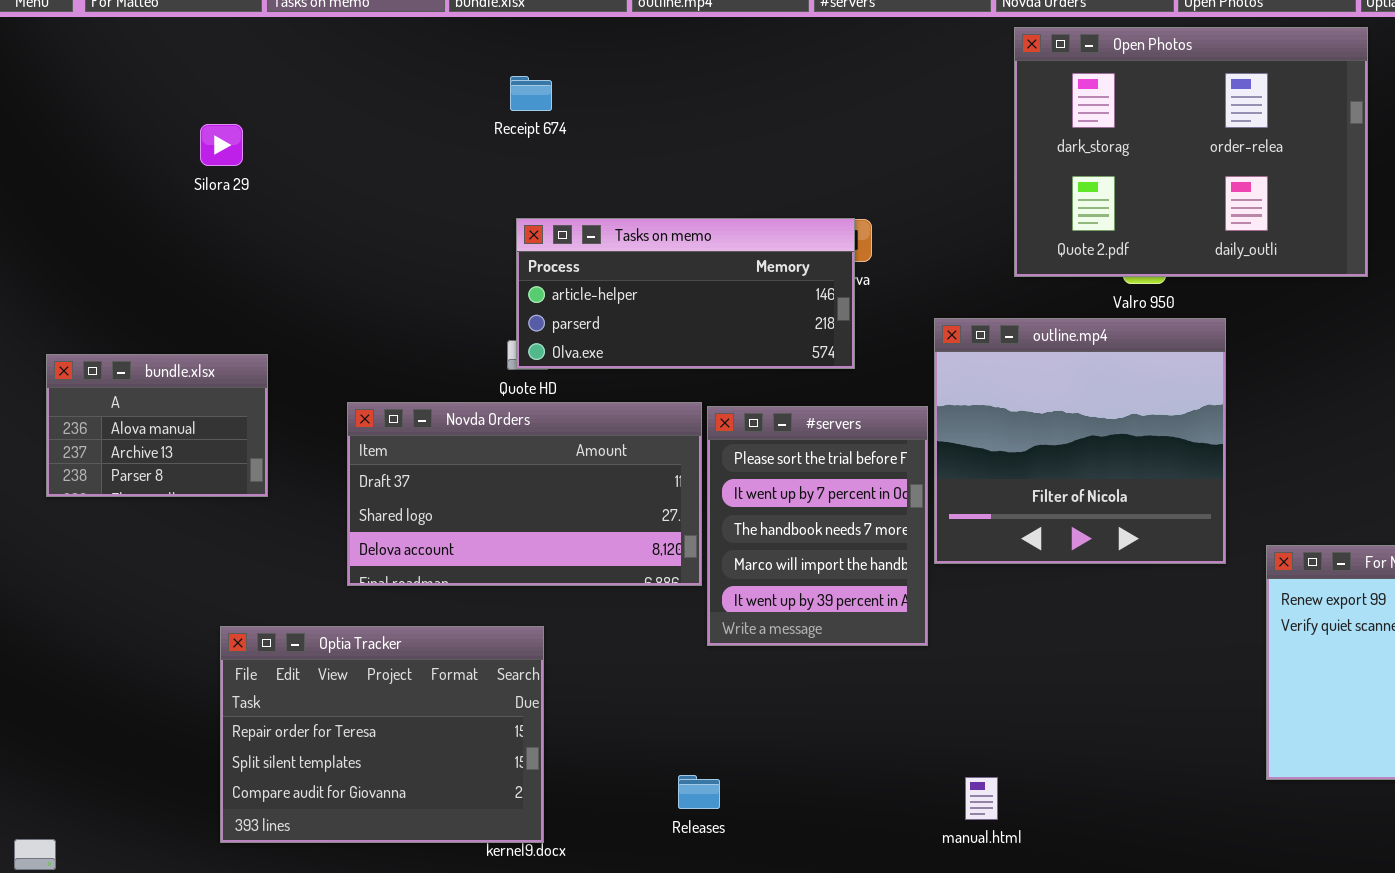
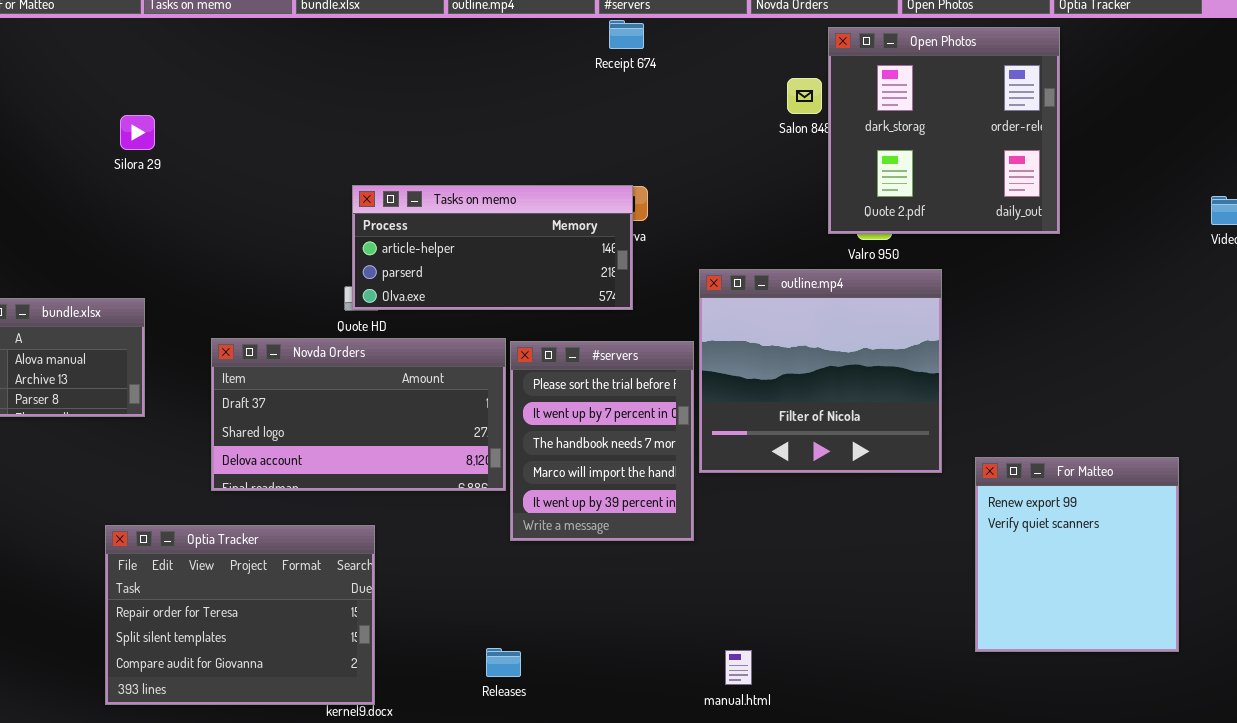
Open Photos: [1014,27,1368,277] -> [828,27,1060,234], resized
Receipt 674: [510,76,552,111] -> [609,20,644,49], moved
Silora 29: [200,124,243,166] -> [120,115,155,150], moved

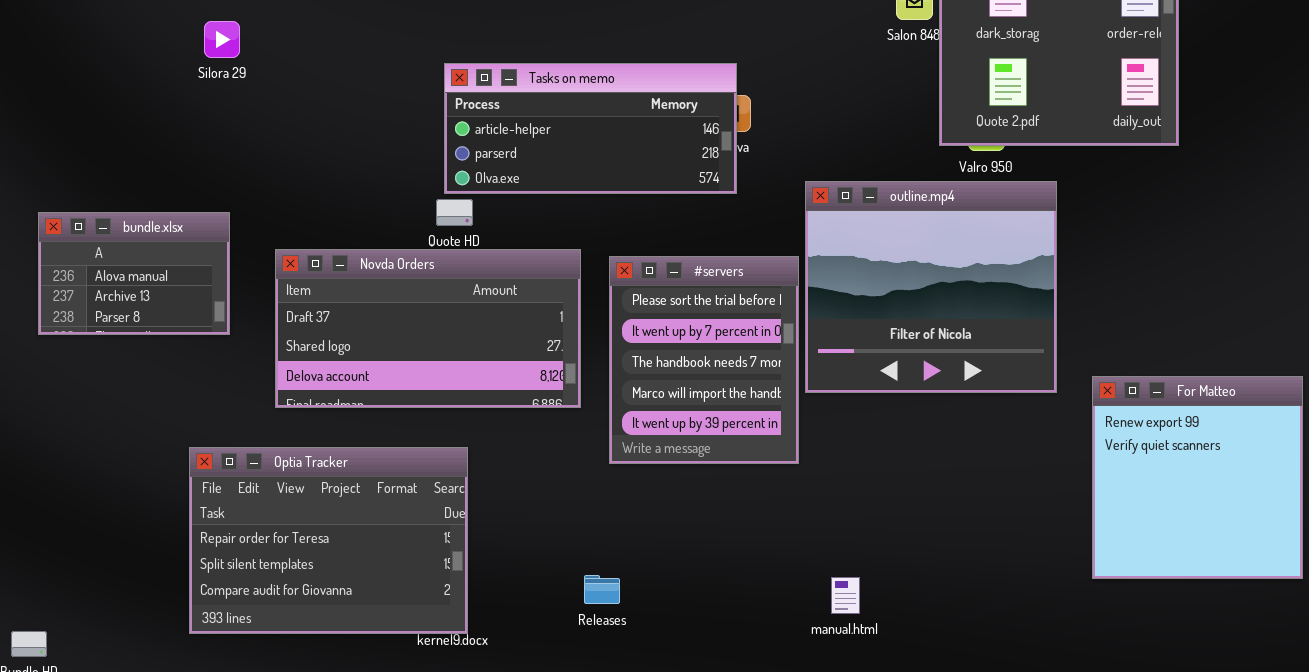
Tasks on memo: [352,185,633,310] -> [444,63,737,194], moved
Novda Orders: [211,338,506,491] -> [275,249,581,408], moved

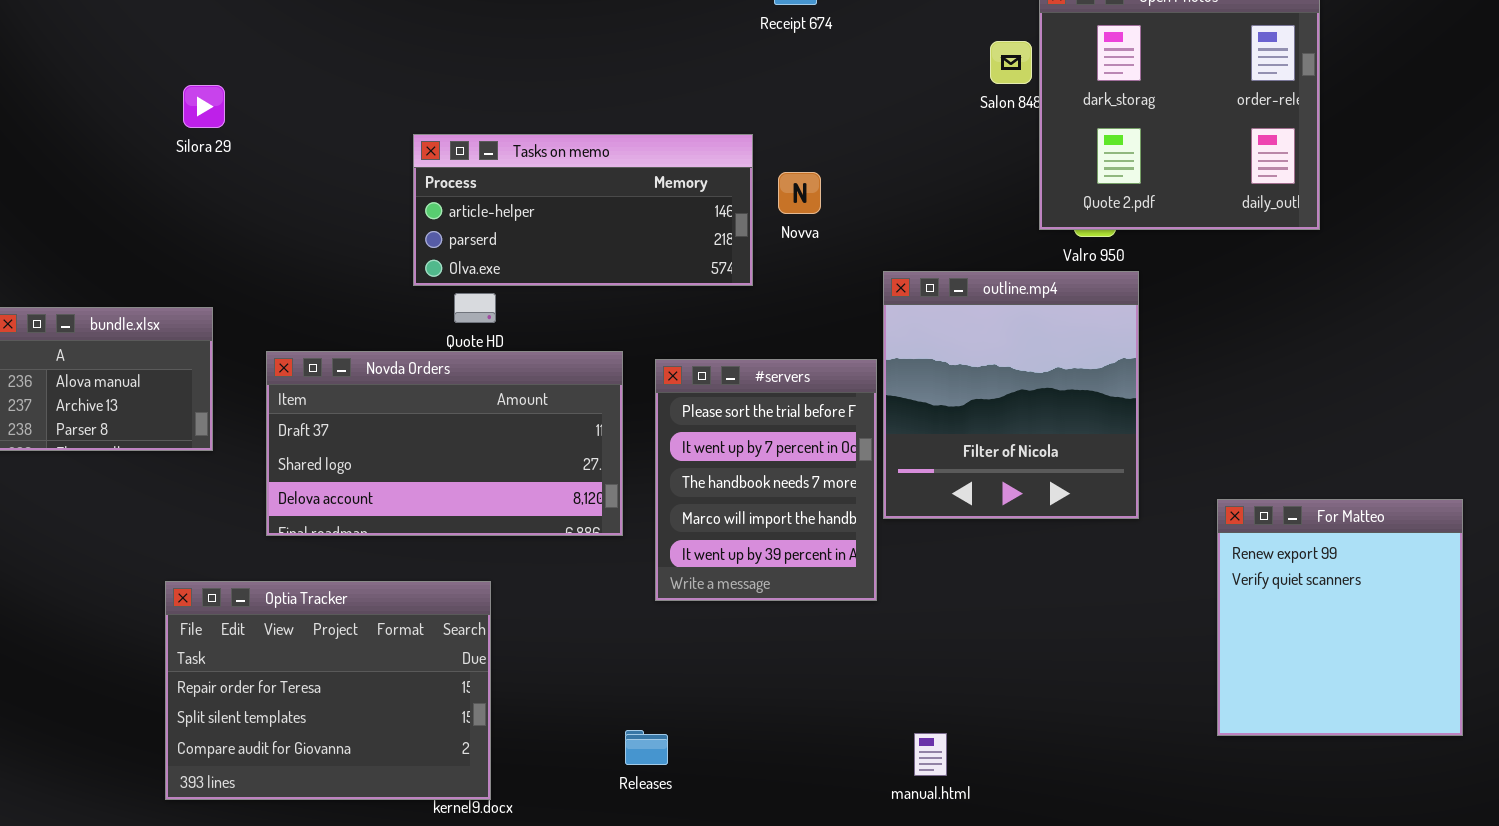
Tasks on memo: [444,63,737,194] -> [413,134,753,286], moved
outline.mp4: [805,181,1057,393] -> [883,271,1139,519], resized

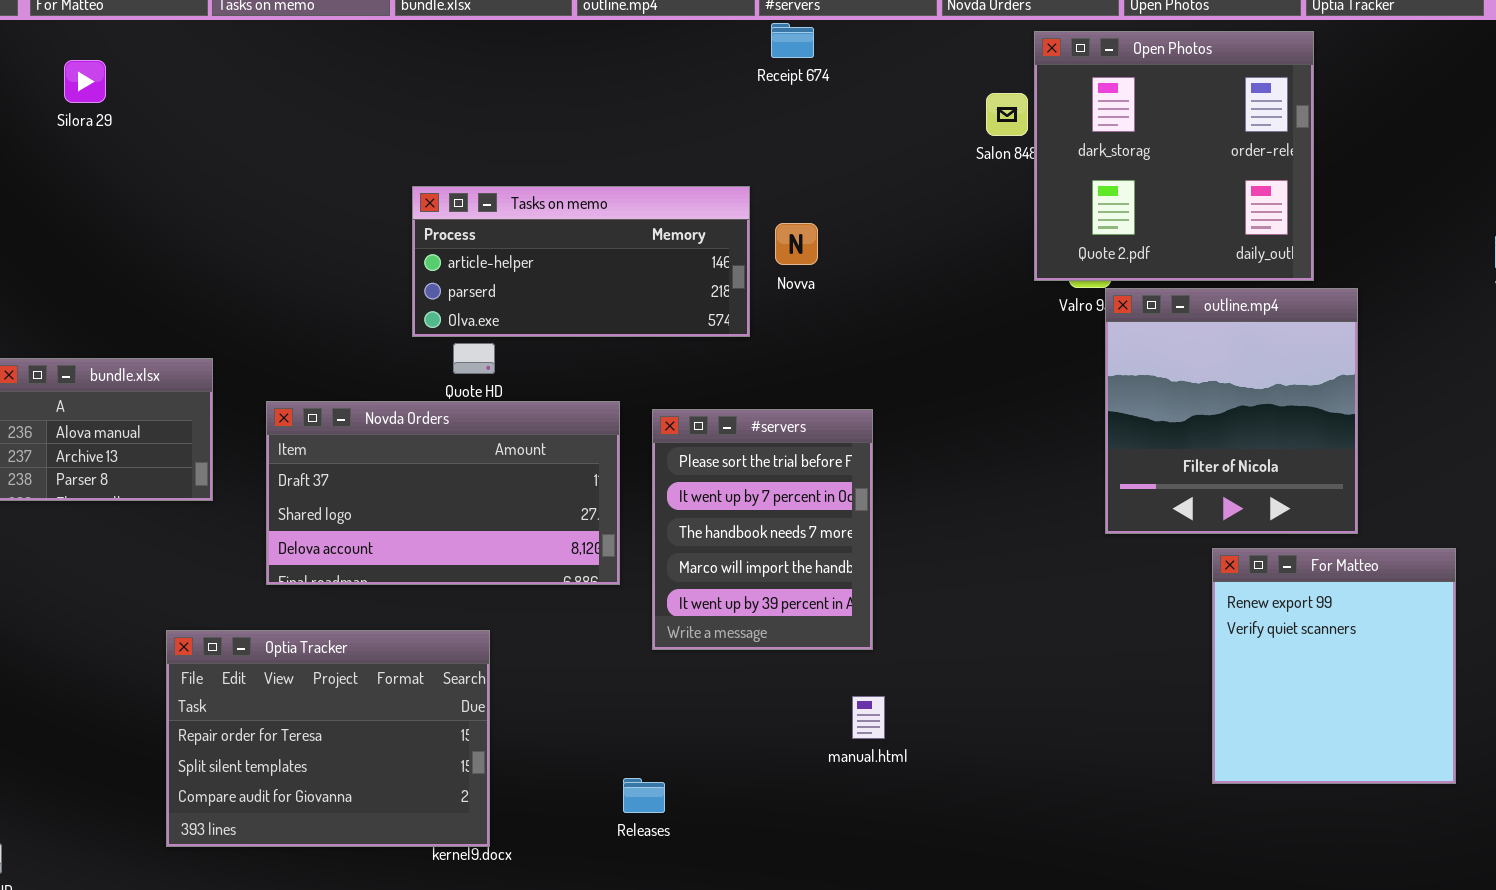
Silora 29: [183,85,225,128] -> [64,60,106,103], moved
outline.mp4: [883,271,1139,519] -> [1105,288,1358,534], moved
manual.html: [914,733,947,776] -> [852,696,885,739], moved

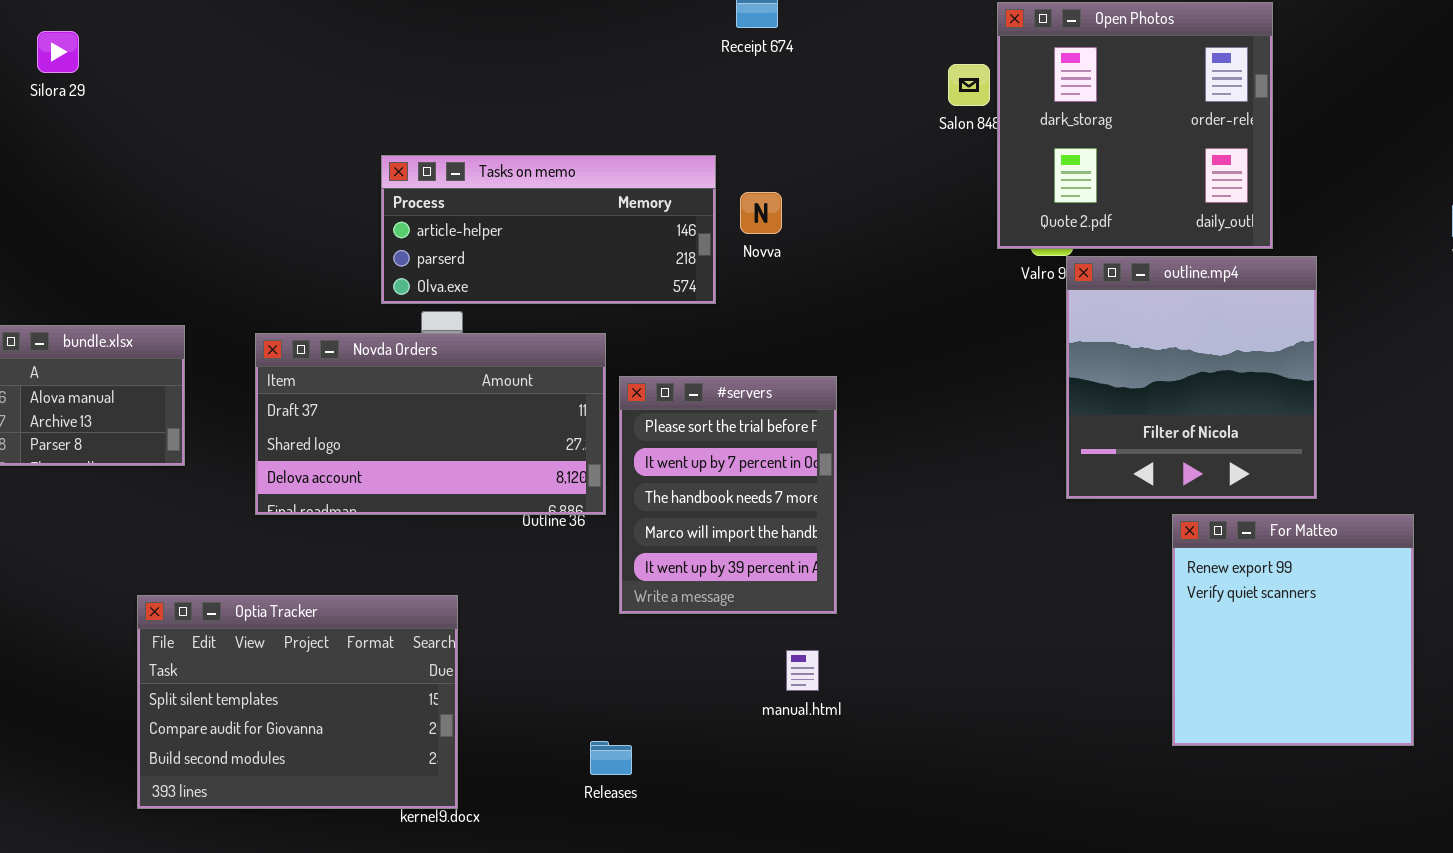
Novda Orders: [266,401,620,585] -> [255,333,606,515], moved
Optia Tracker: [166,630,490,847] -> [137,595,458,809], scrolled down 1 row
manual.html: [852,696,885,739] -> [786,650,819,691], moved

